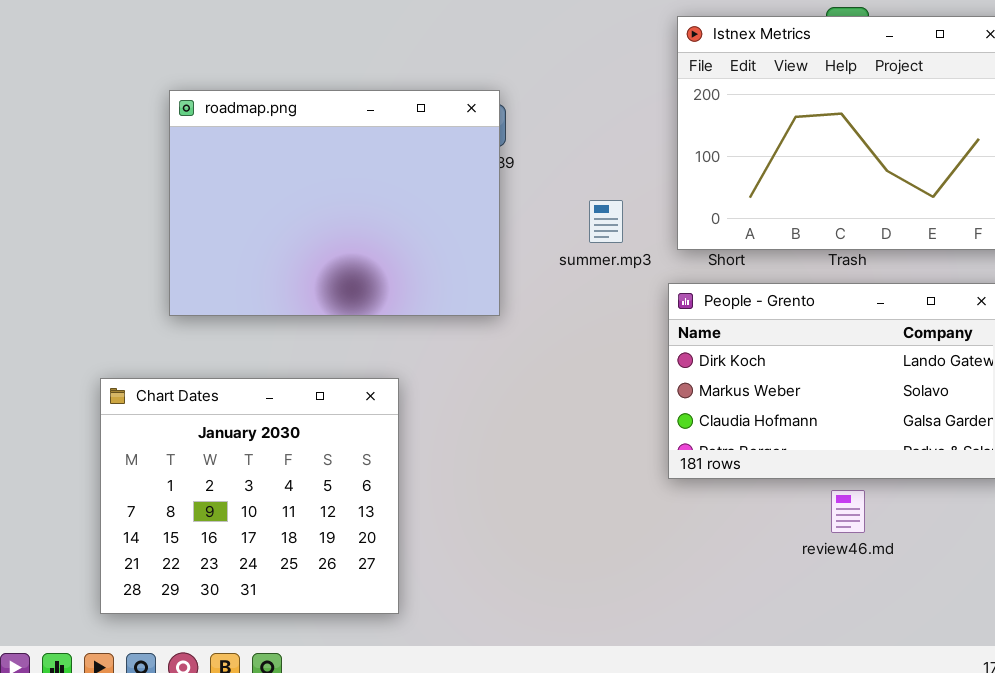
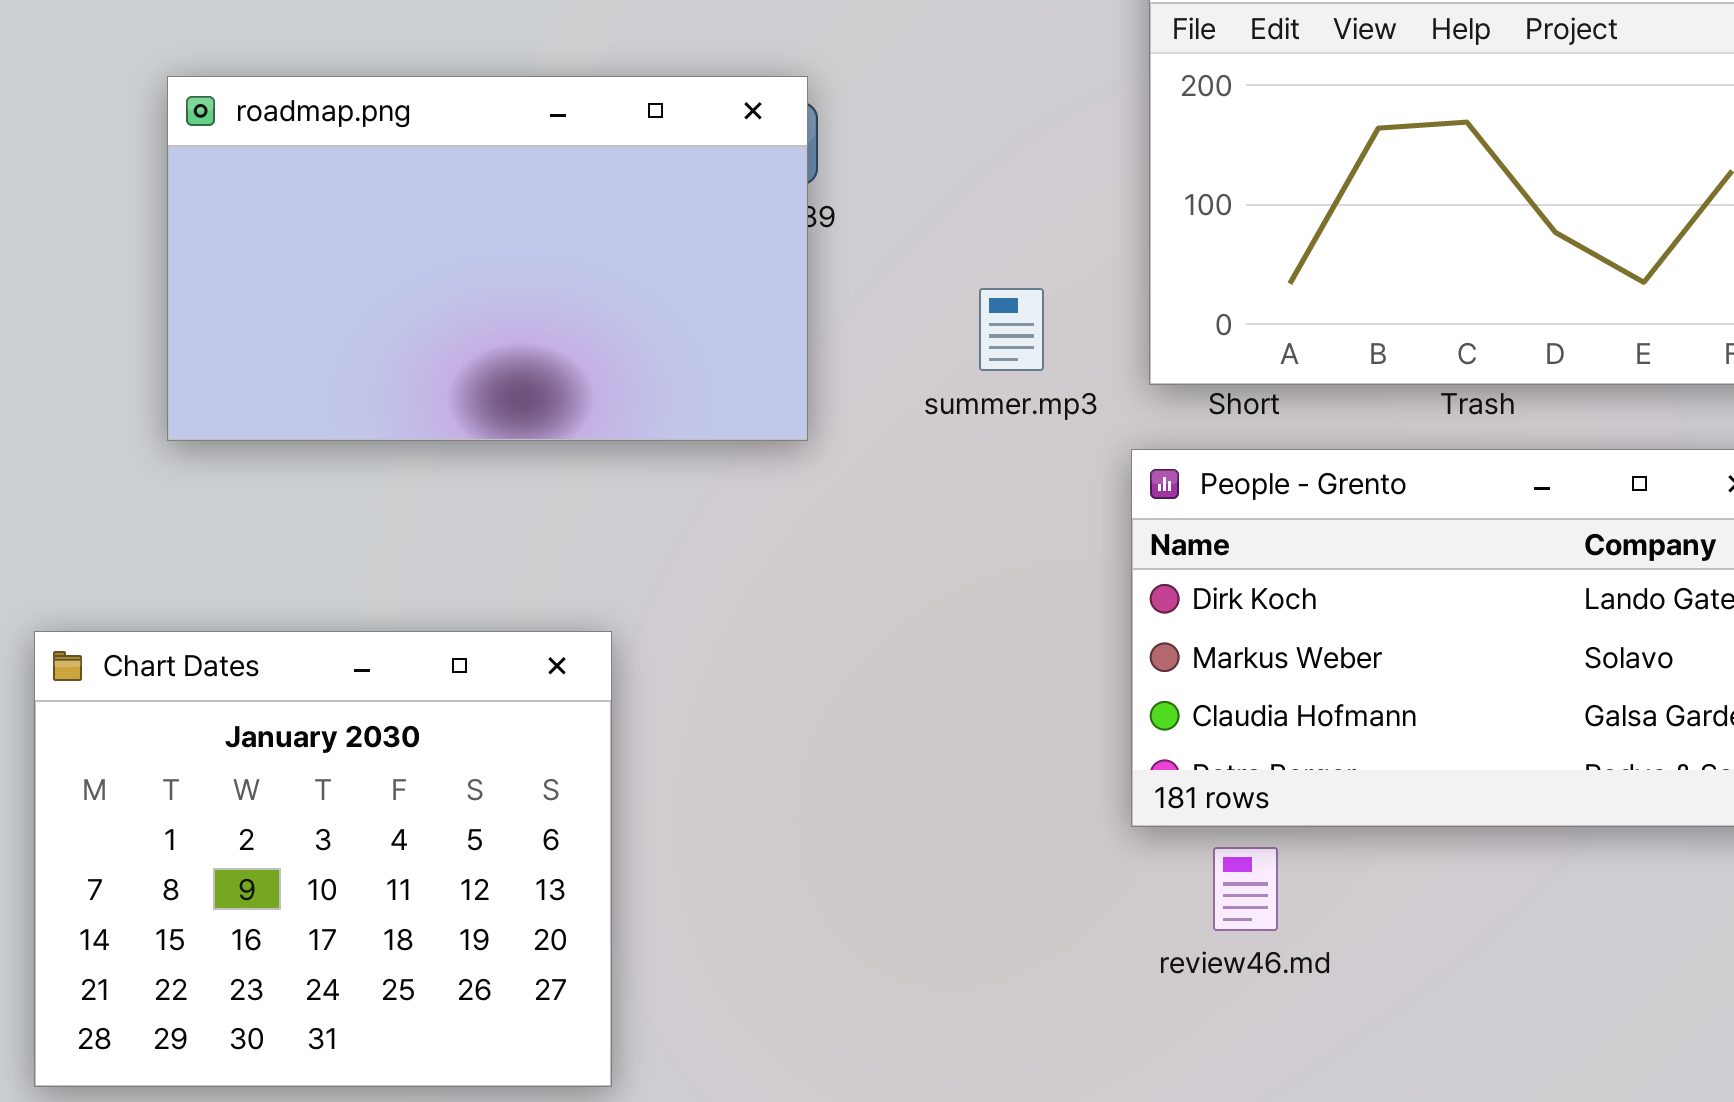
roadmap.png: [169,90,500,316] -> [167,76,808,441], resized
review46.md: [831,490,865,533] -> [1213,847,1278,931], moved

